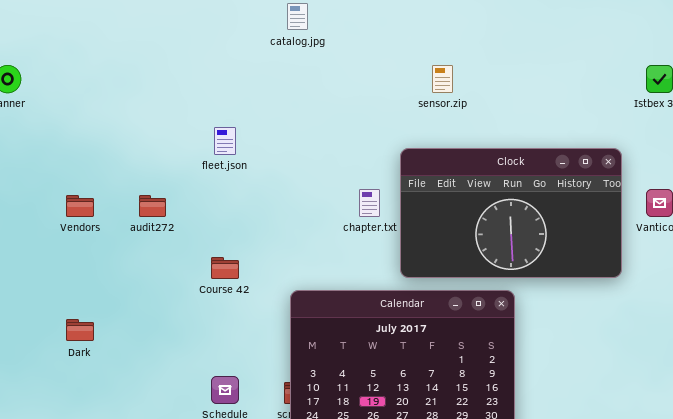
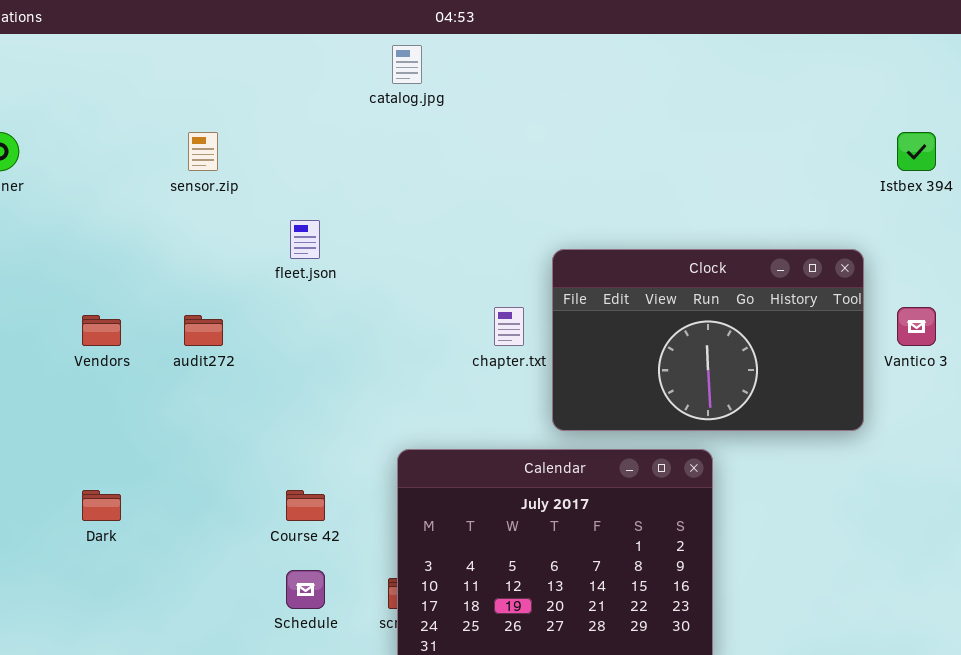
sensor.zip: [432,65,453,93] -> [188,132,218,171], moved
Course 42: [211,257,239,279] -> [286,490,325,521], moved

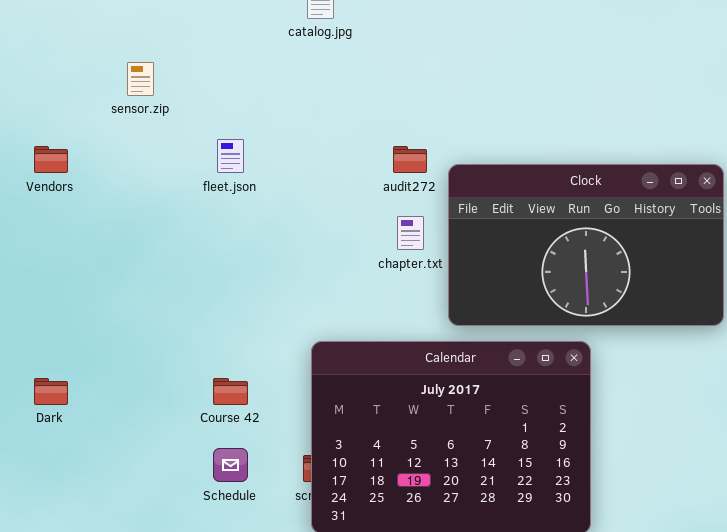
Vendors: [82,315,121,346] -> [34,146,68,173], moved
audit272: [184,315,223,346] -> [393,146,427,173], moved

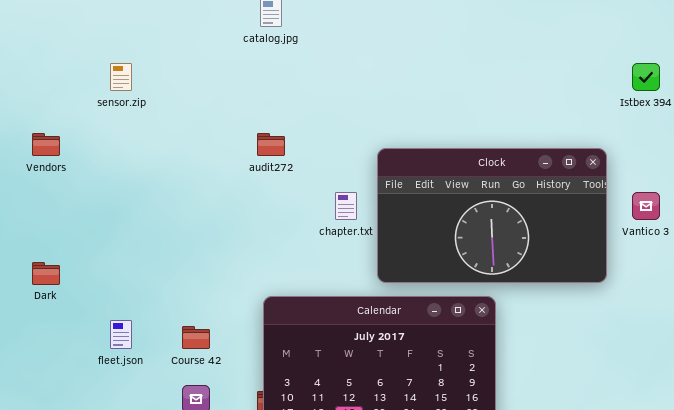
fleet.json: [217,139,244,173] -> [110,320,132,349], moved
audit272: [393,146,427,173] -> [257,133,285,156], moved
Dark: [34,378,68,405] -> [32,262,60,285], moved

